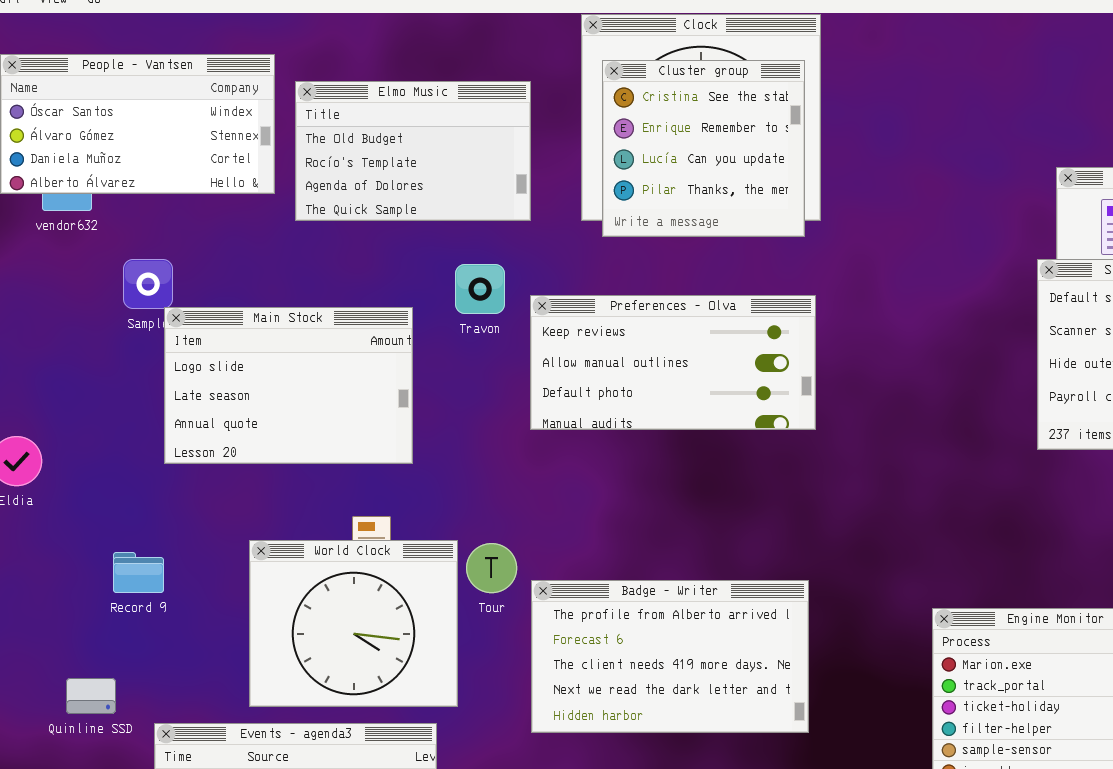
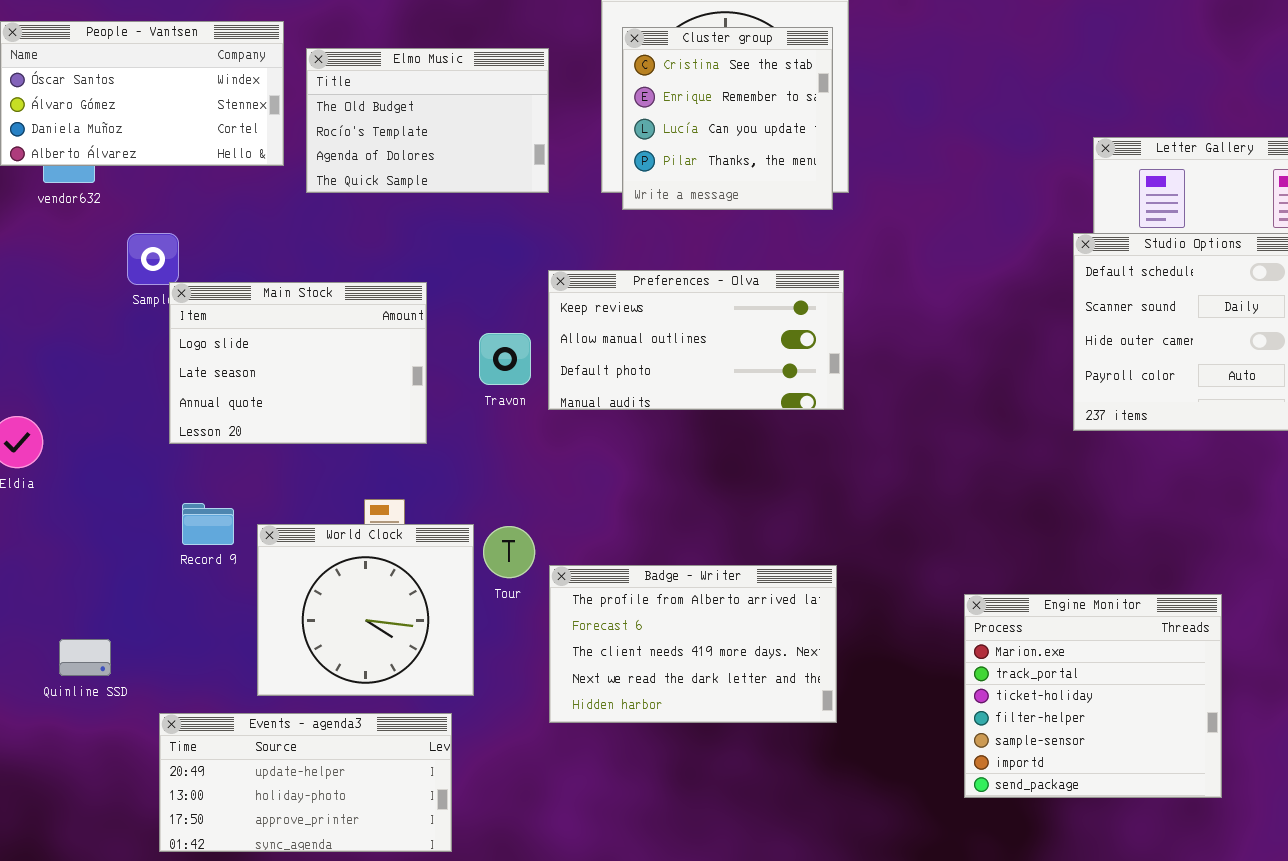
Travon: [455,264,505,314] -> [479,333,531,385], moved
Record 9: [113,552,164,593] -> [182,503,234,545], moved
Quinline SSD: [66,678,116,714] -> [59,639,111,676], moved

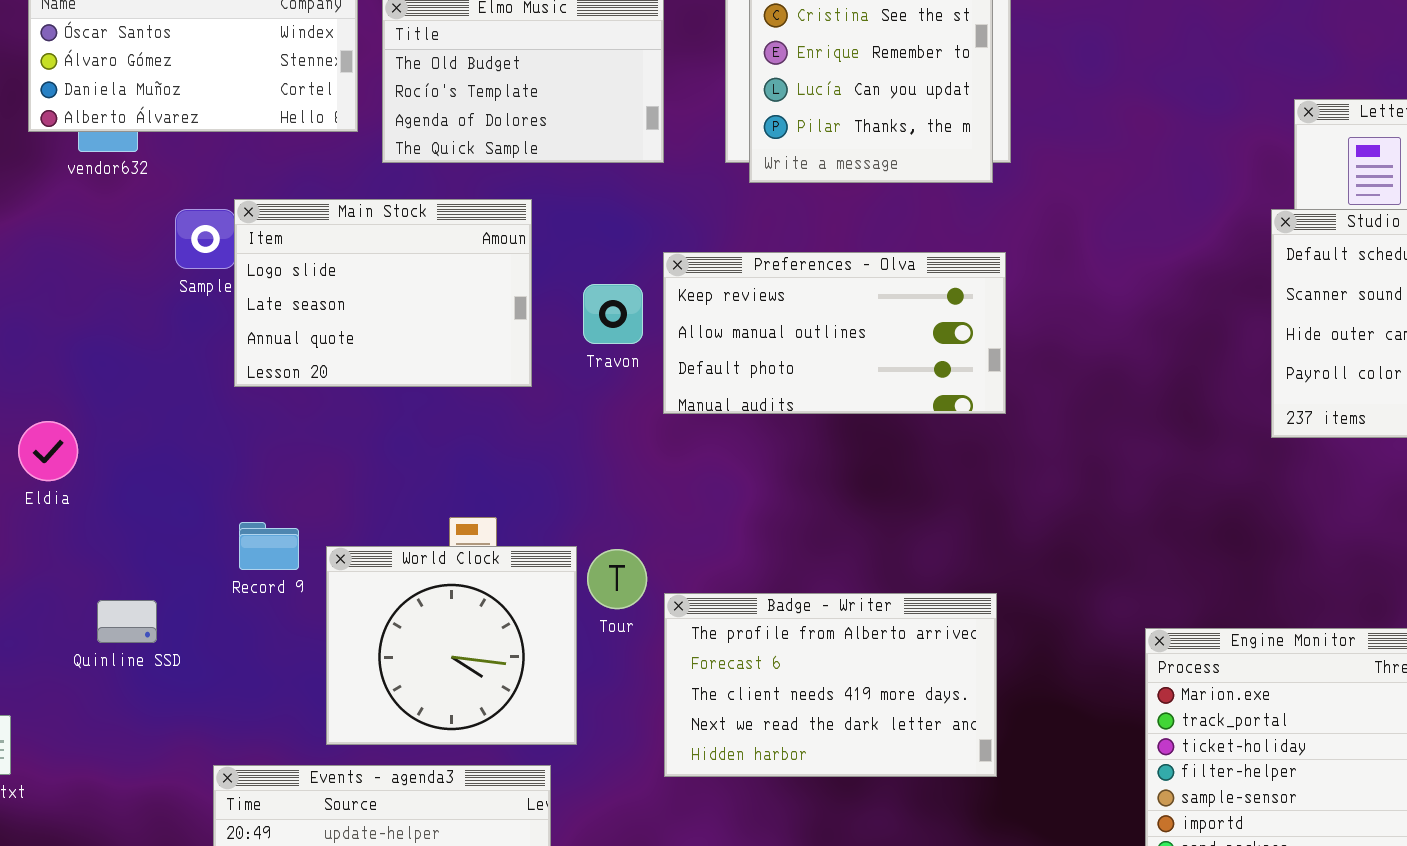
Main Stock: [169,282,427,444] -> [234,199,532,387], moved
Travon: [479,333,531,385] -> [583,284,643,344], moved
Quinline SSD: [59,639,111,676] -> [97,600,157,643], moved

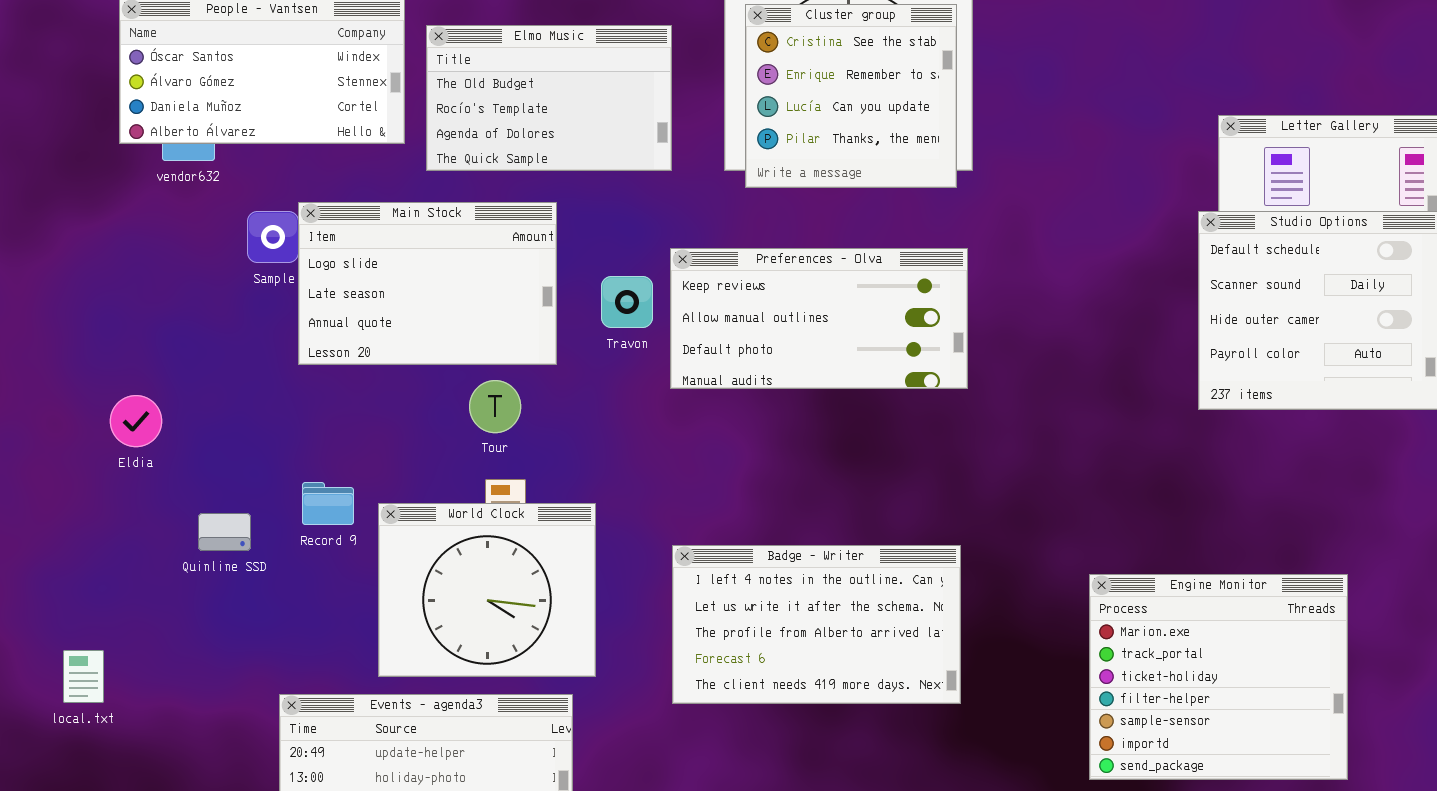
Tour: [587,549,647,609] -> [469,380,521,433], moved
Badge - Writer: [664,593,997,777] -> [672,545,961,704], scrolled up 2 rows
Quinline SSD: [97,600,157,643] -> [198,513,251,551], moved

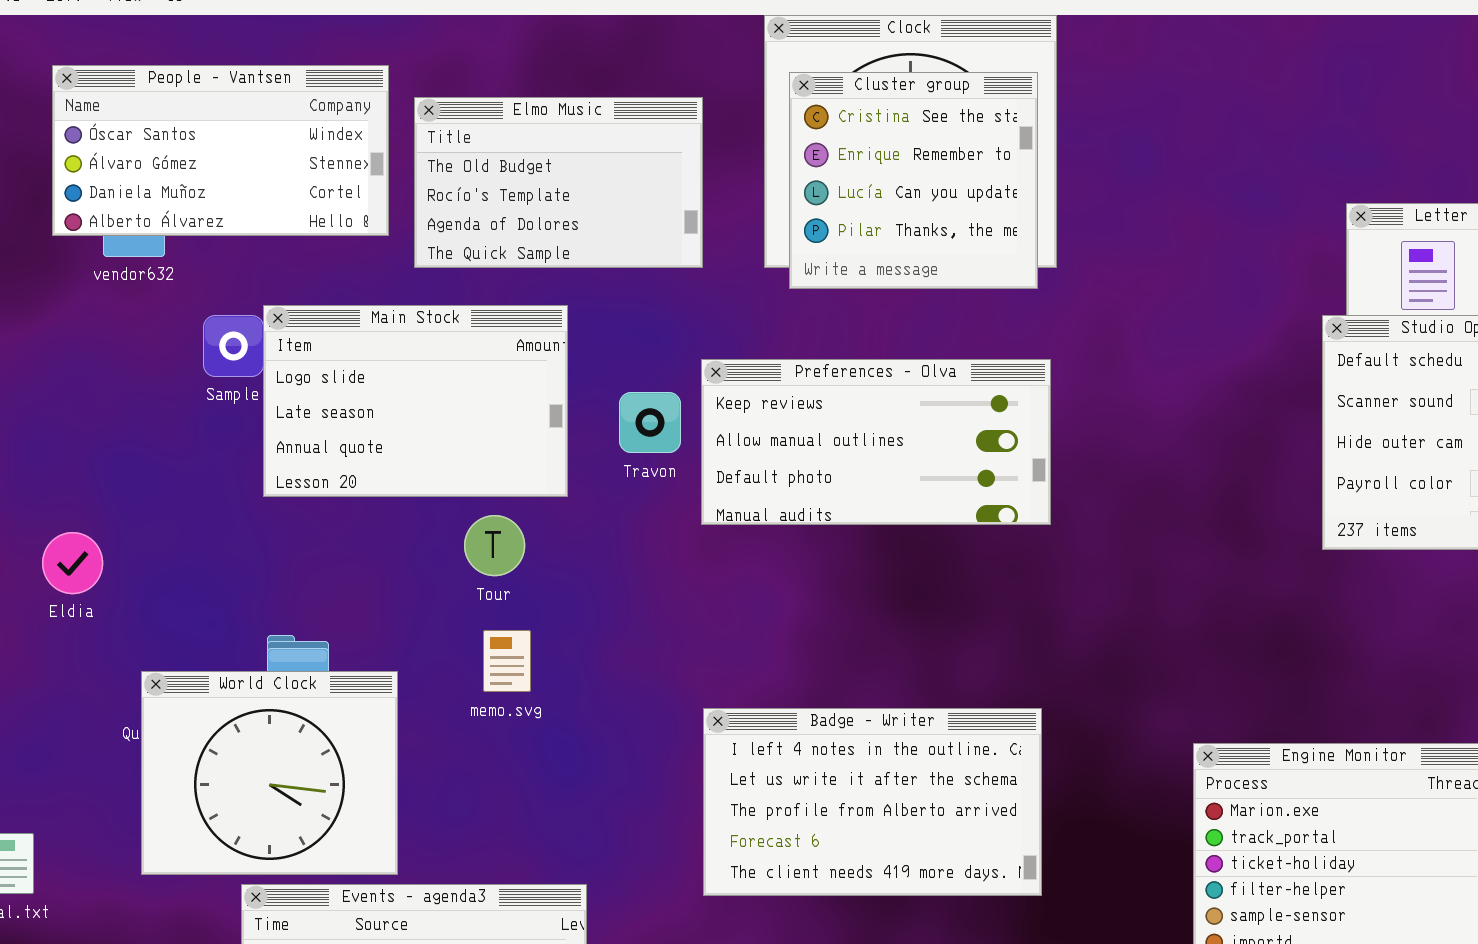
World Clock: [378,503,596,677] -> [141,671,398,875], moved

